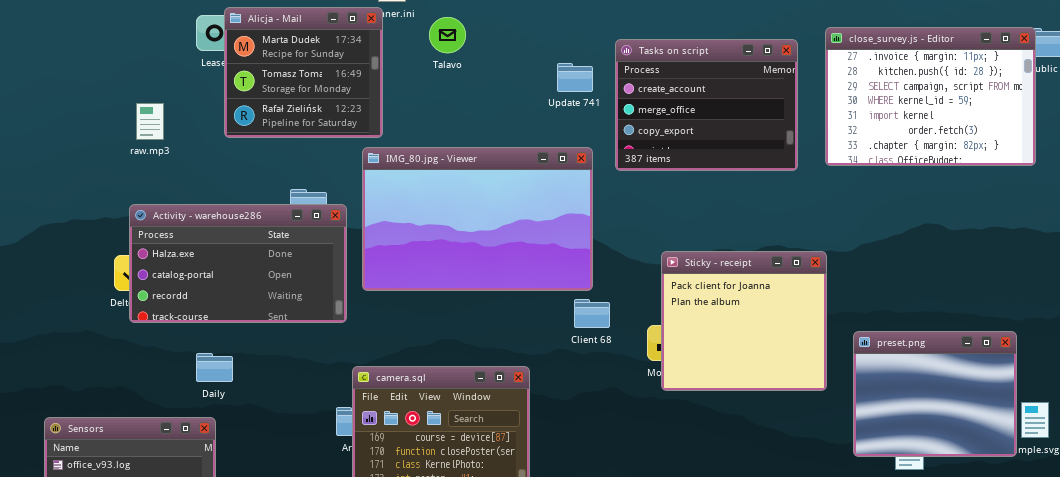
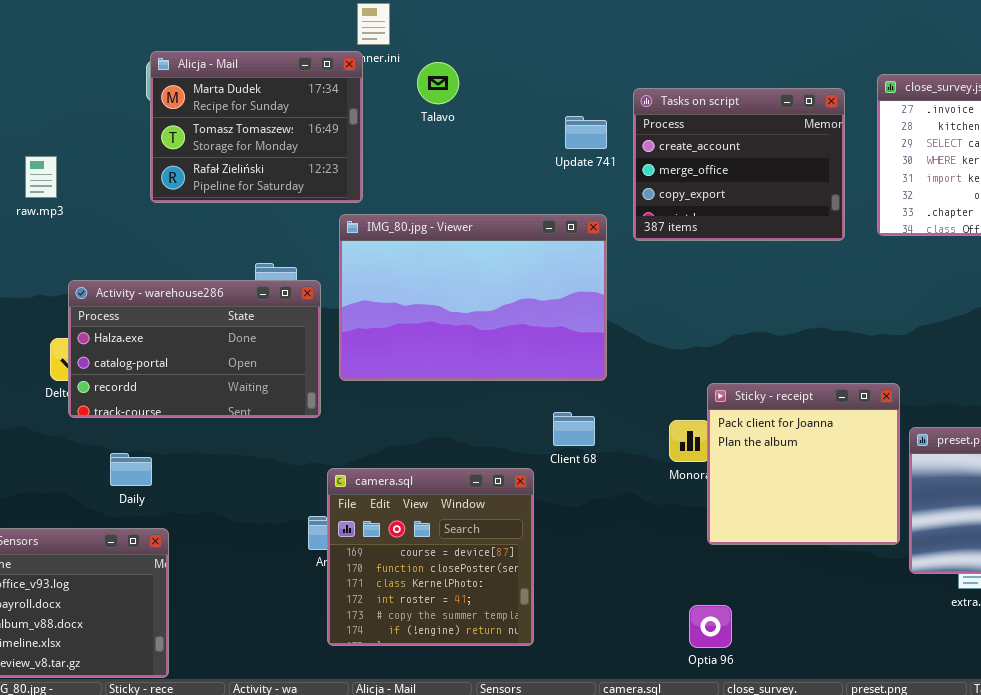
Alicja - Mail: [224,7,383,138] -> [150,51,363,203], resized
raw.mp3: [136,103,164,140] -> [25,156,57,198], moved
Sticky - receipt: [661,251,827,391] -> [707,383,900,545], moved
Client 68: [574,299,610,328] -> [553,412,595,446], moved
Daily: [196,353,233,382] -> [110,453,152,486], moved

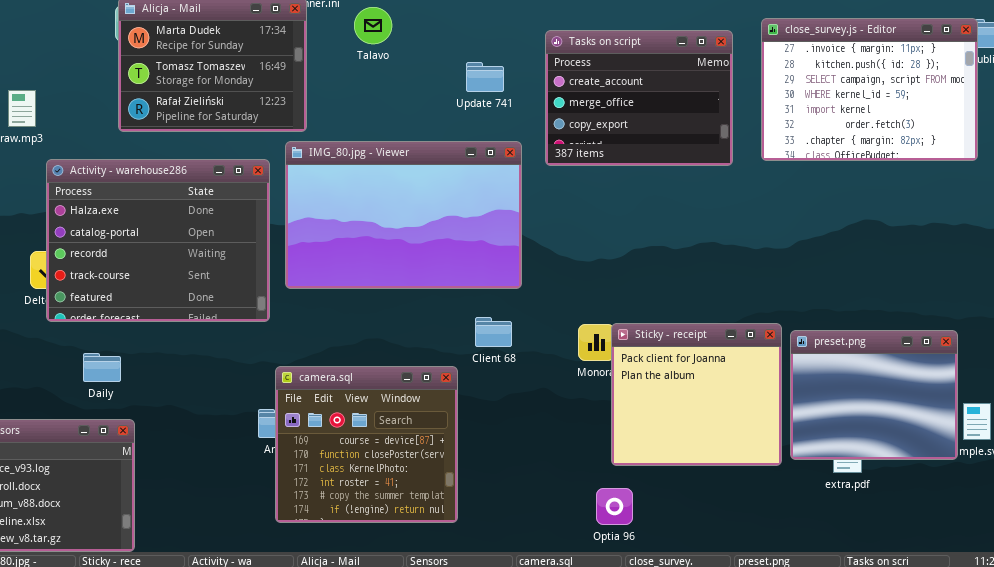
Update 741: [565,116,607,149] -> [466,62,504,92], moved
Activity - warehouse286: [68,280,321,418] -> [46,159,270,322], resized
Sticky - receipt: [707,383,900,545] -> [611,323,782,466], moved

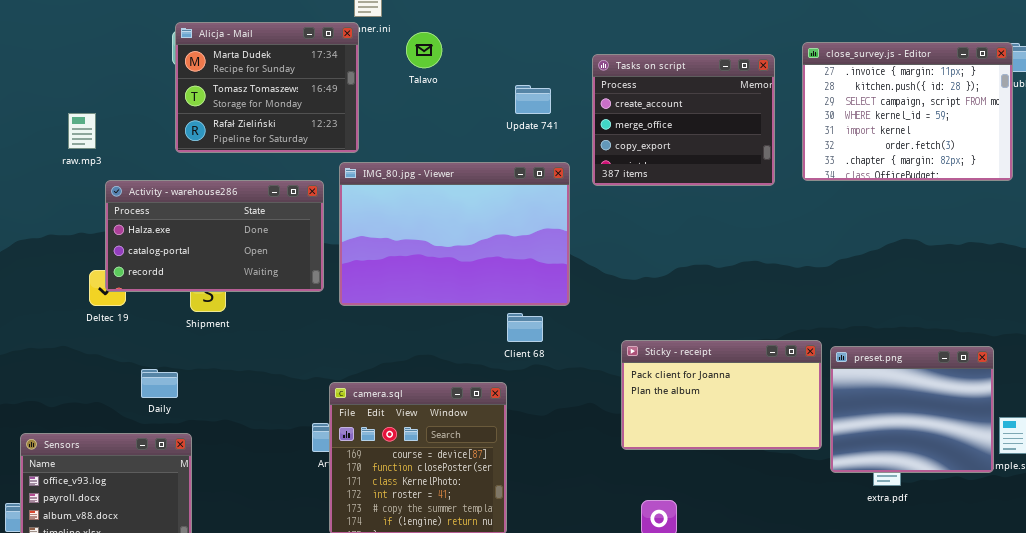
Activity - warehouse286: [46,159,270,322] -> [105,180,324,292], resized
Client 68: [475,317,512,347] -> [507,313,543,342], moved
Sticky - receipt: [611,323,782,466] -> [621,340,822,450], resized

